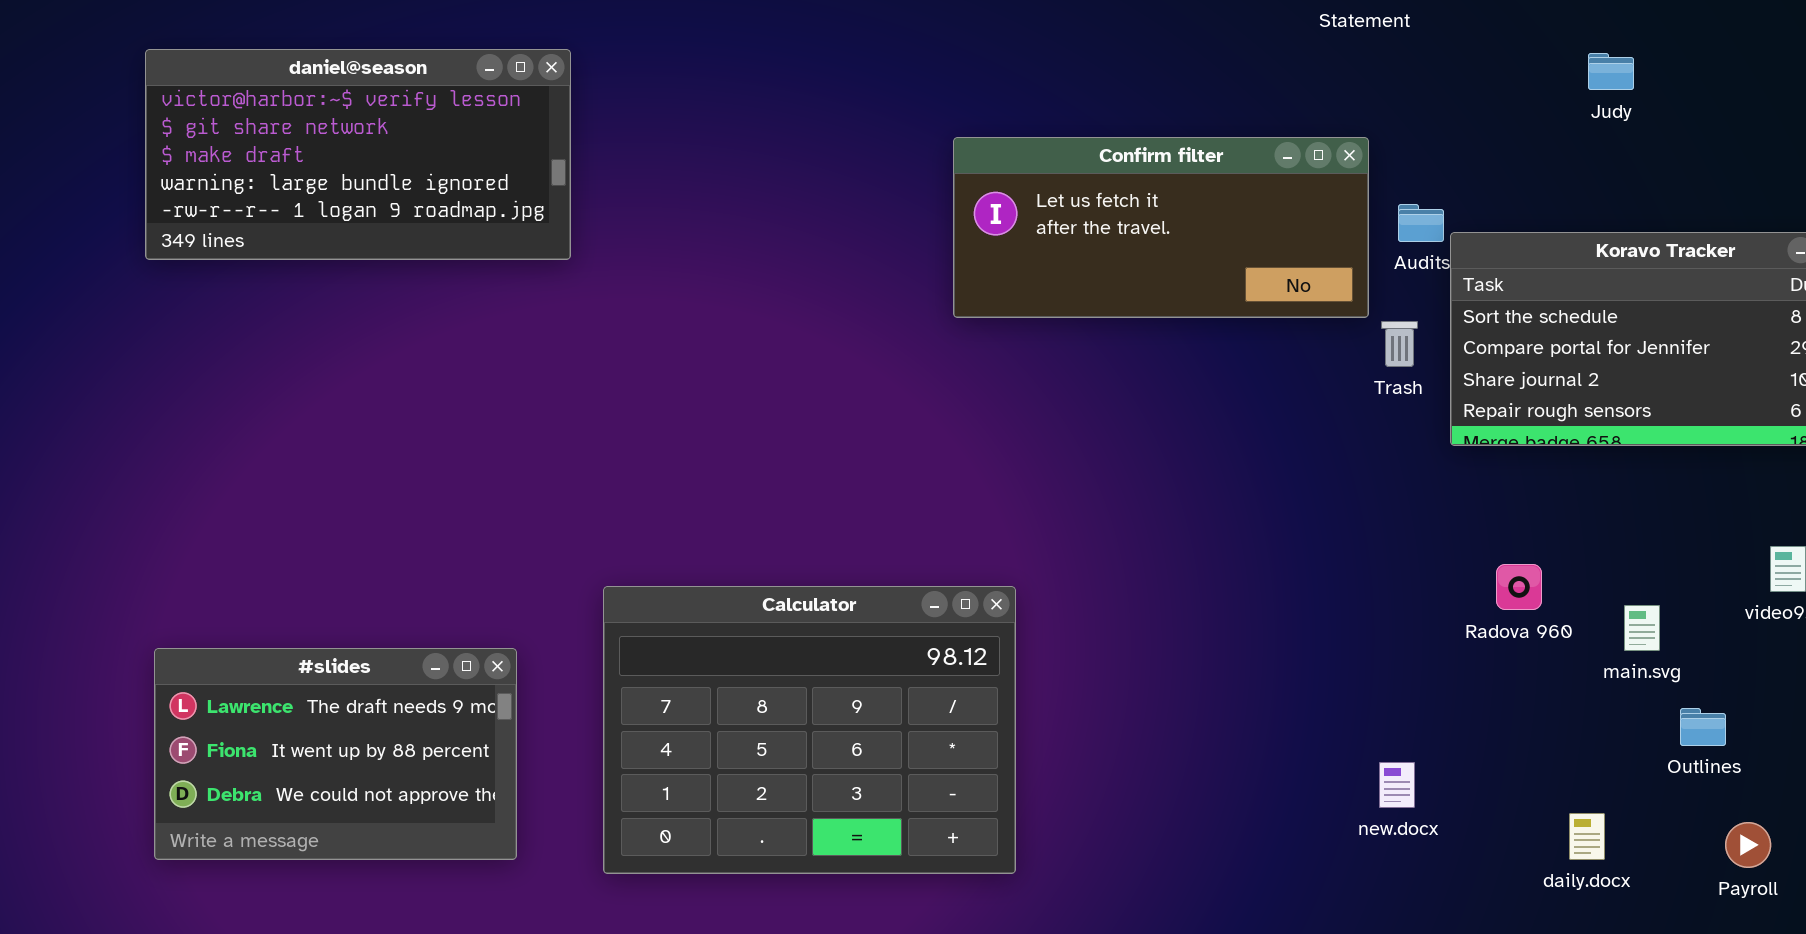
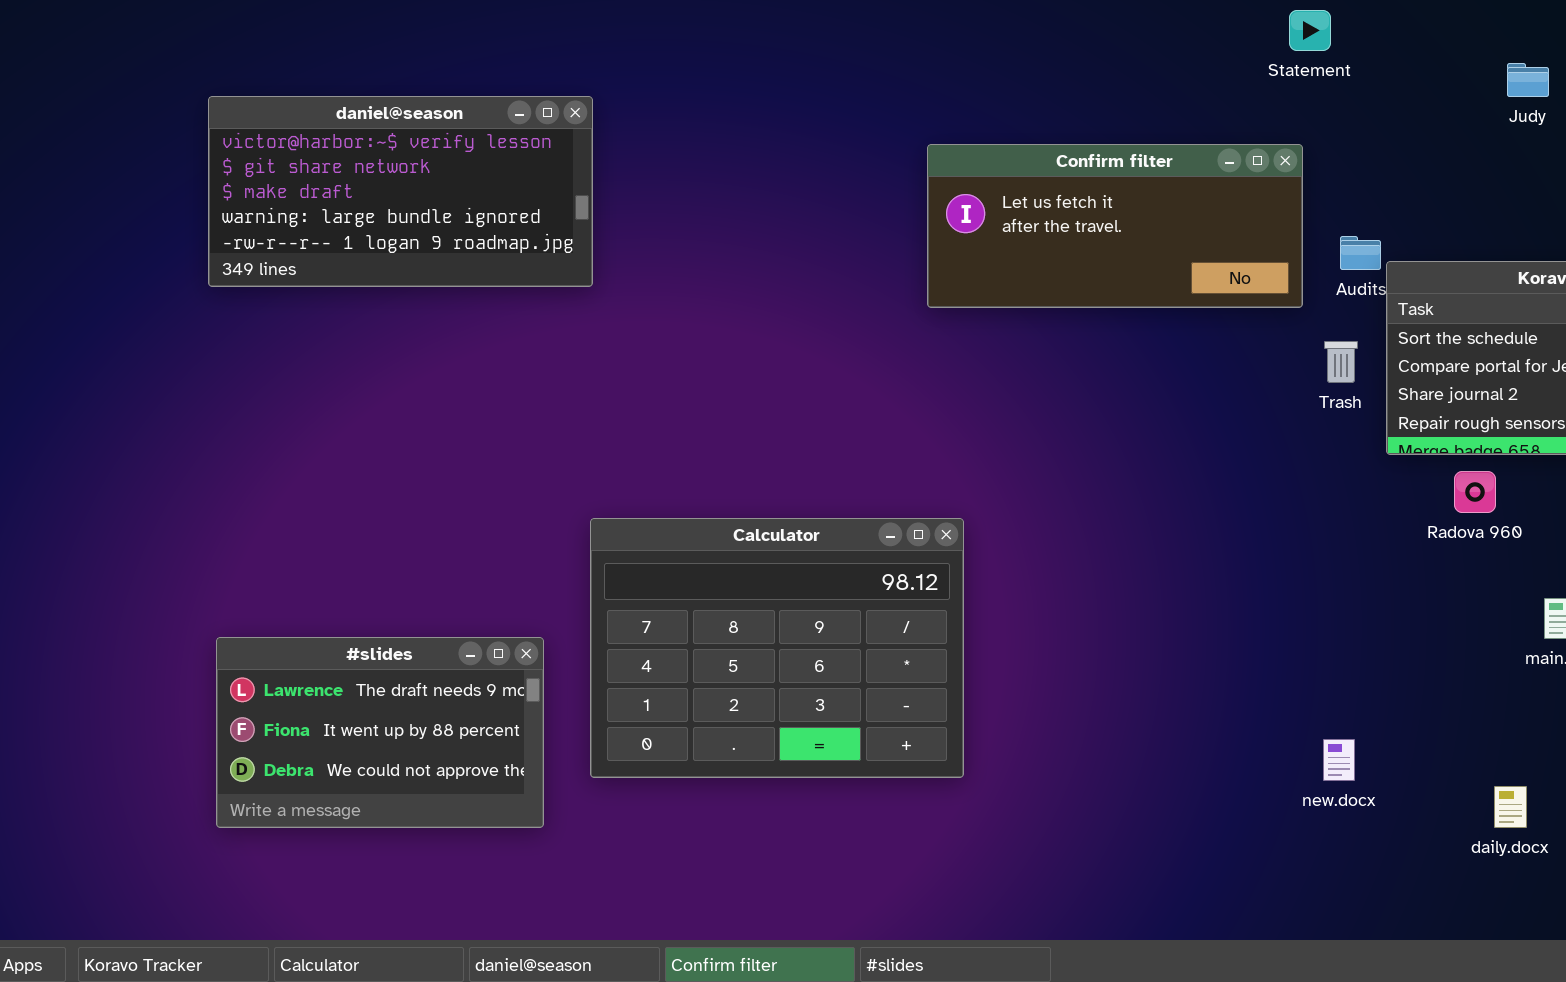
Judy: [1588,53,1634,90] -> [1507,63,1549,97], moved
Confirm filter: [953,137,1369,318] -> [927,144,1303,308], moved
Radova 960: [1496,564,1542,610] -> [1454,471,1496,513], moved
Calculator: [603,586,1016,874] -> [590,518,964,778], moved

